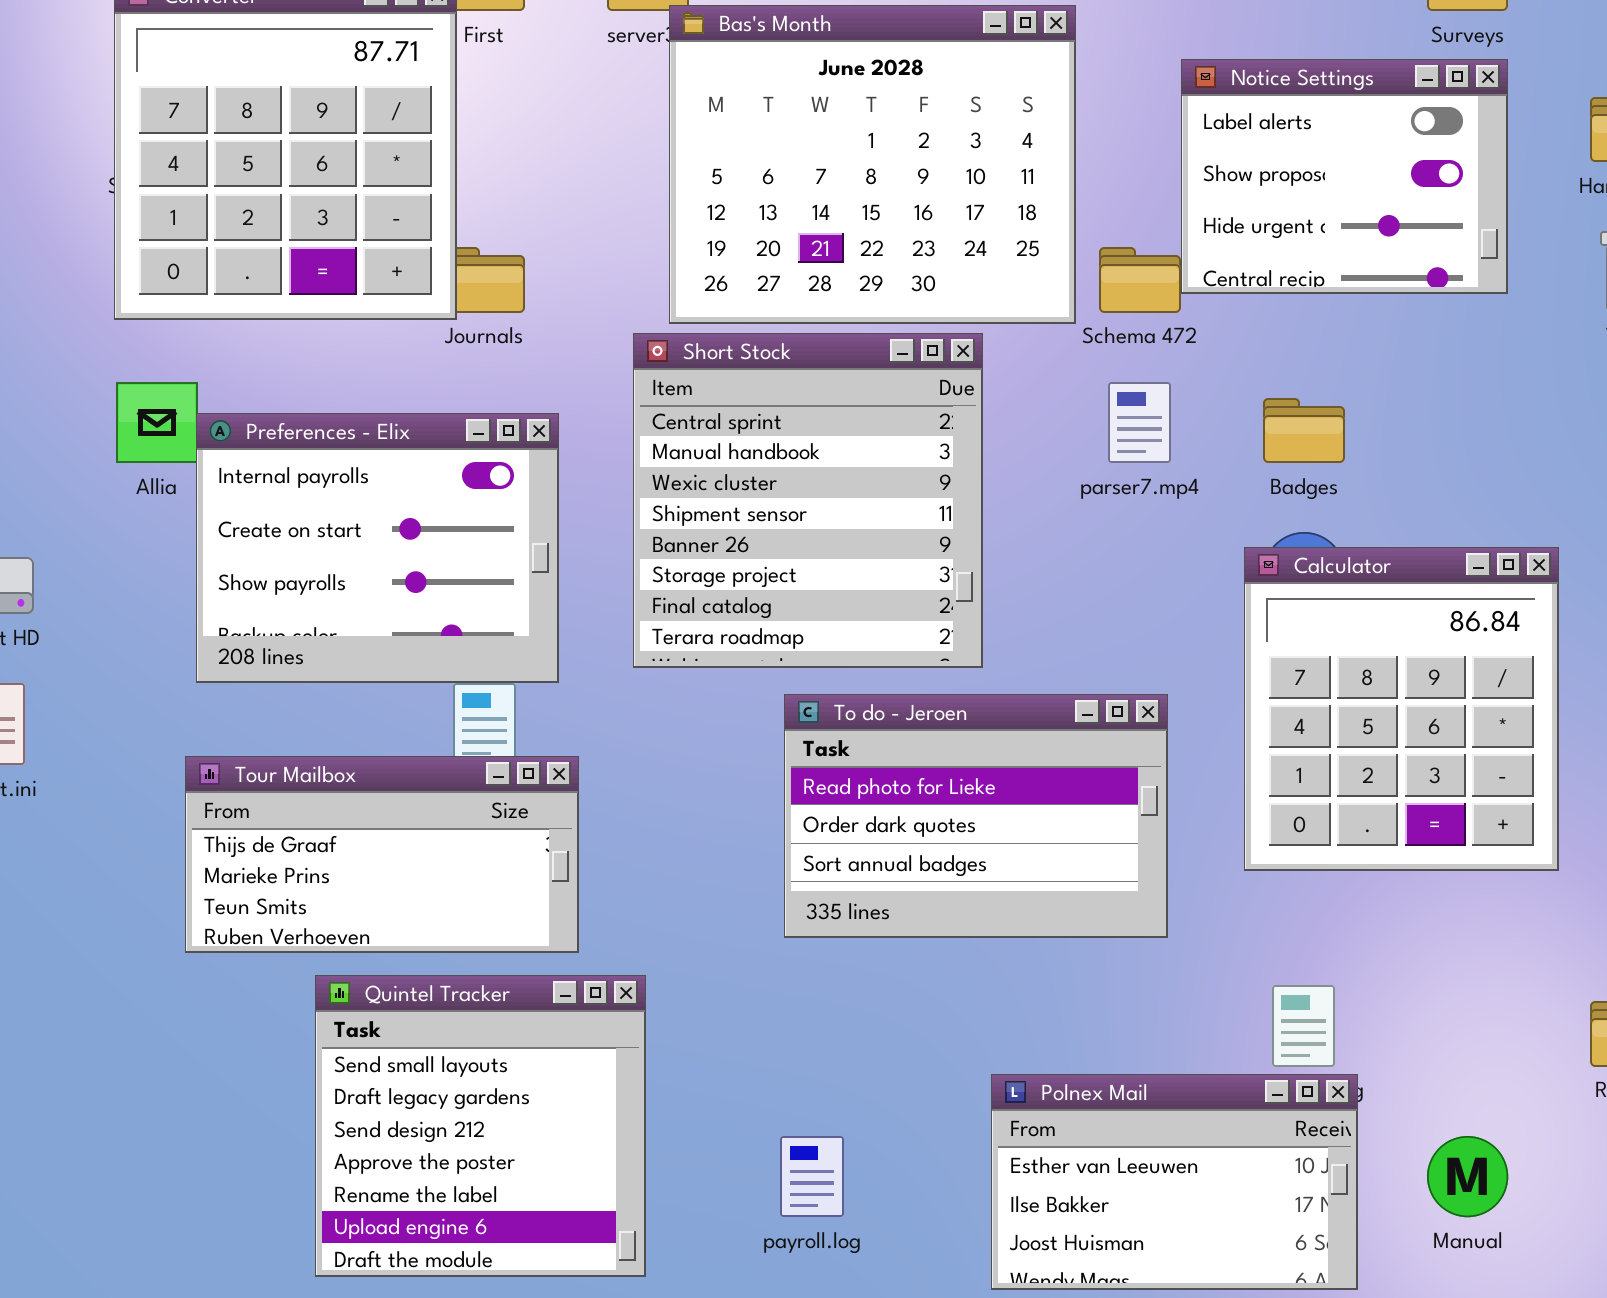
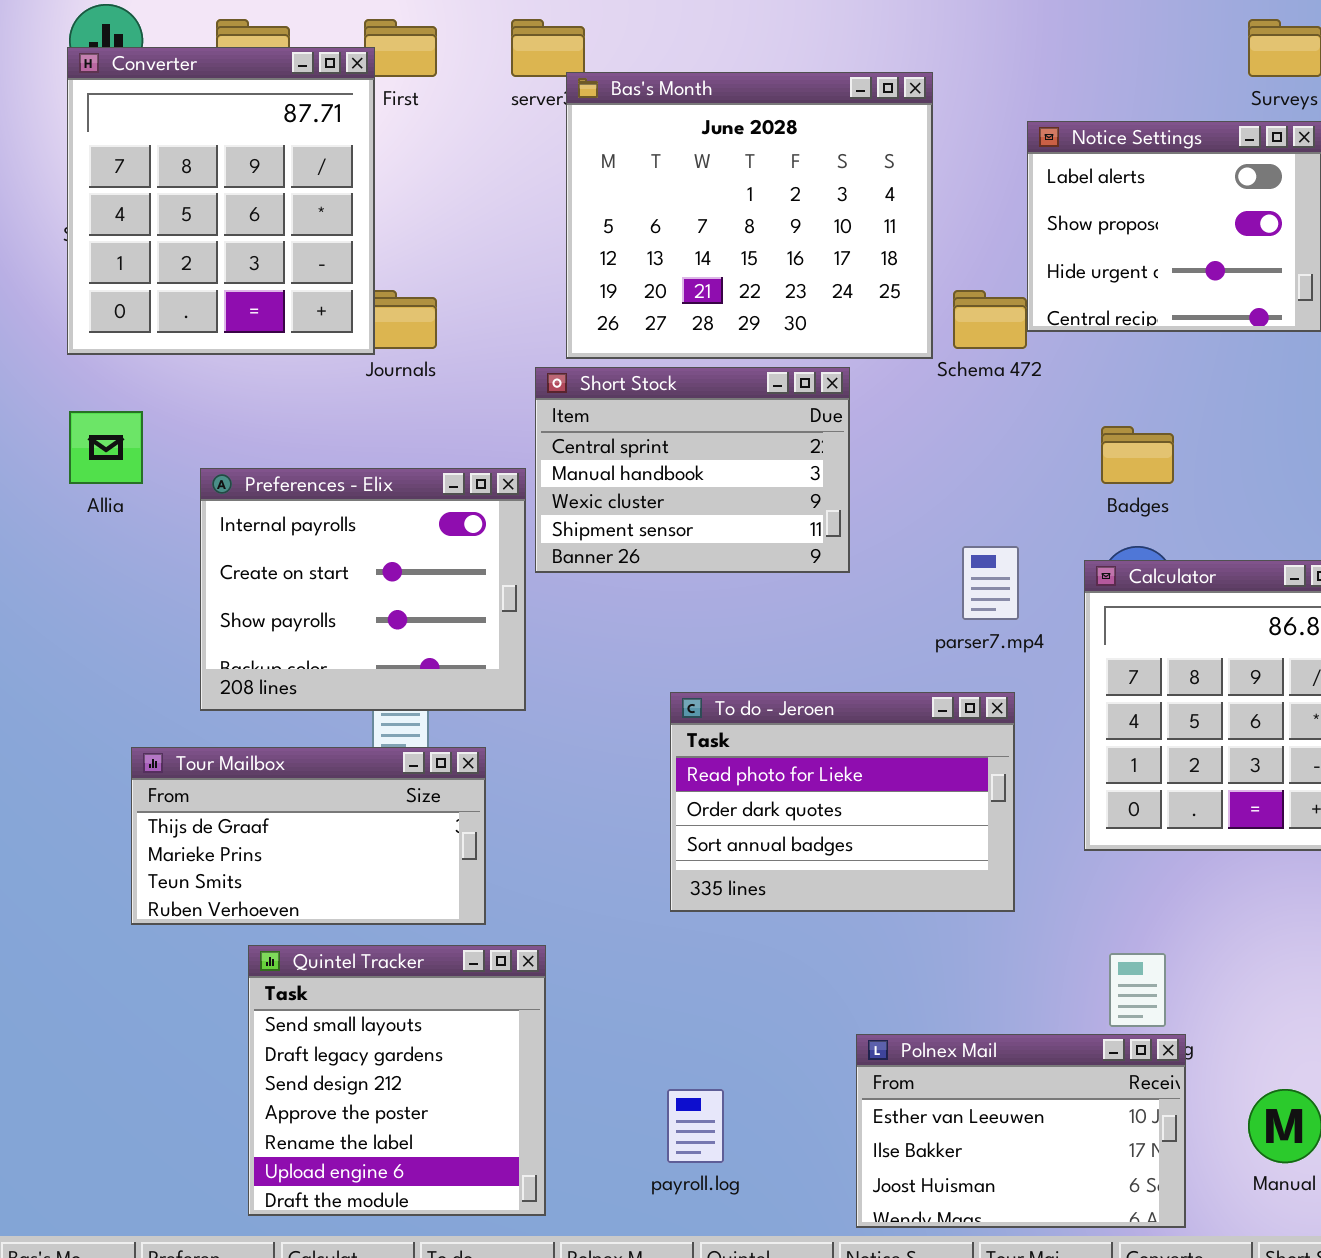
Short Stock: [633,333,983,668] -> [535,367,850,573], resized
parser7.mp4: [1108,382,1171,463] -> [962,546,1019,620], moved
Preferences - Elix: [196,413,559,683] -> [200,468,526,711], moved

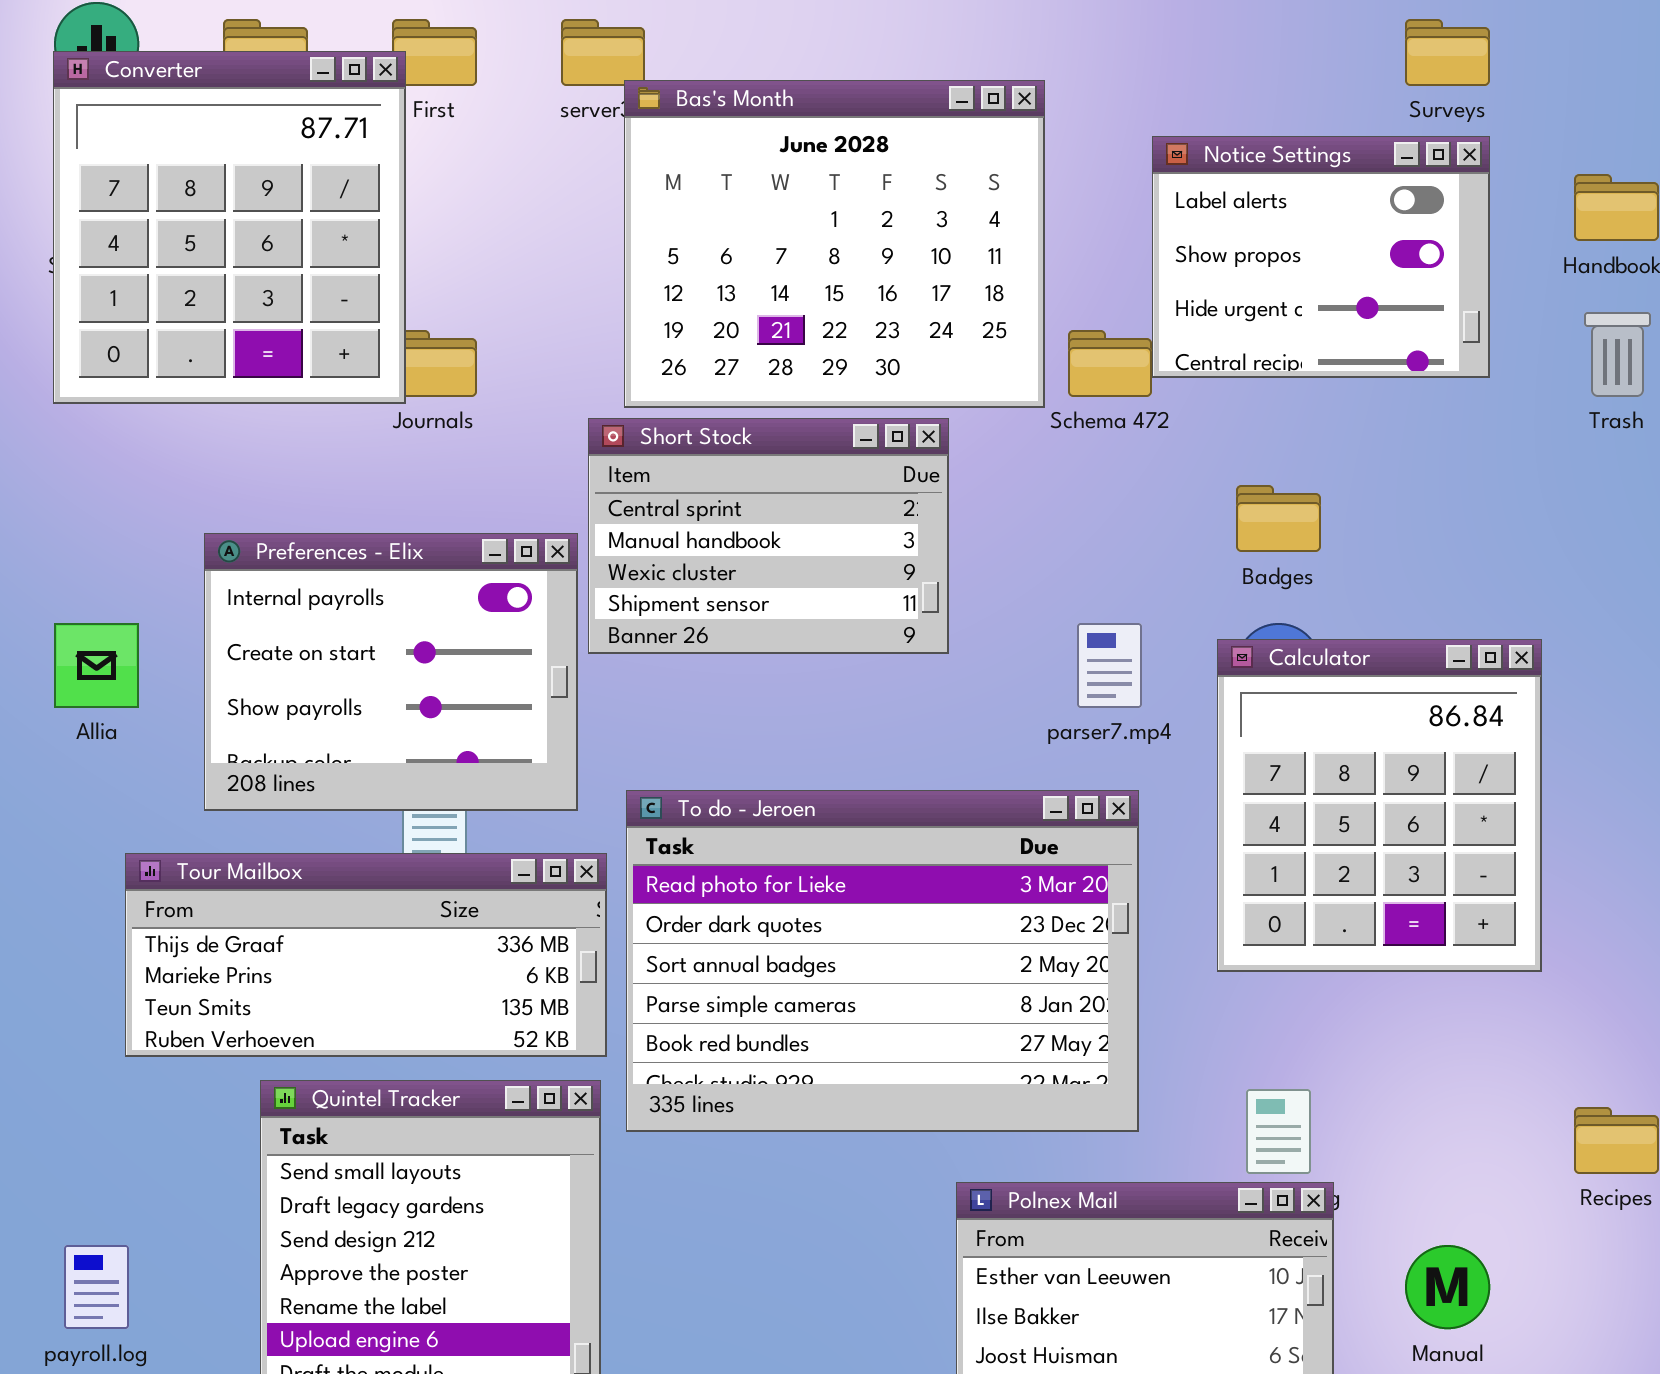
Allia: [69,411,143,484] -> [54,623,139,708], moved
To do - Jeroen: [670,692,1015,912] -> [626,790,1139,1132], resized
Tour Mailbox: [131,747,486,925] -> [125,853,607,1057], resized
payroll.log: [667,1089,724,1163] -> [64,1245,129,1329], moved

